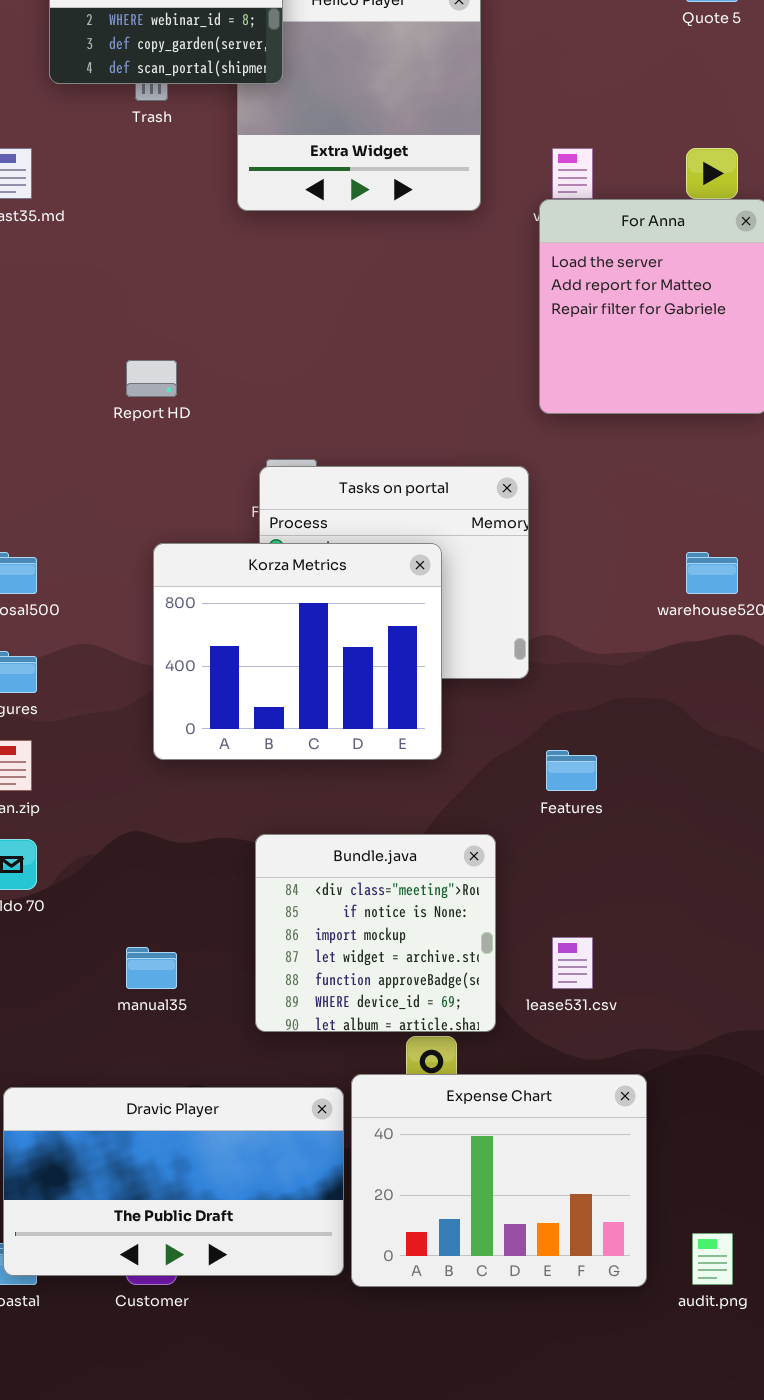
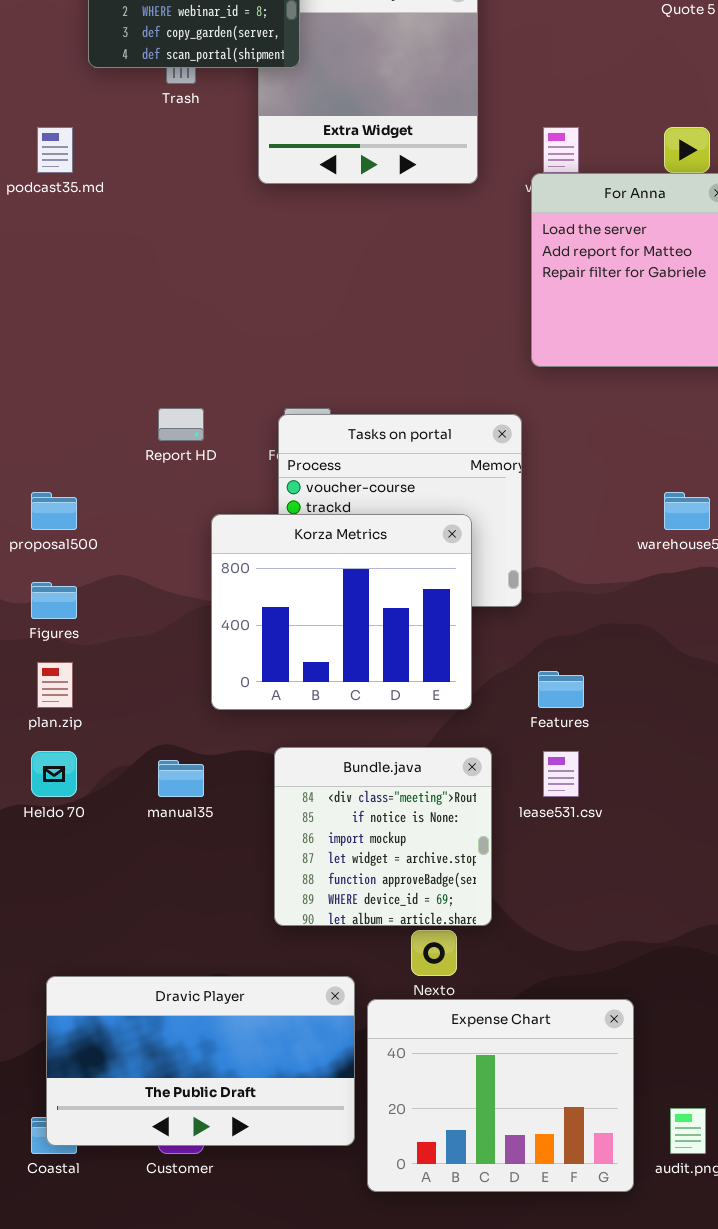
Report HD: [126,360,177,397] -> [158,408,204,441], moved
Korza Metrics: [153,543,442,760] -> [211,514,472,710], moved
lease531.csv: [552,937,593,989] -> [543,751,579,797], moved
manual35: [126,947,177,989] -> [158,760,204,797], moved
Expense Chart: [351,1074,647,1287] -> [367,999,634,1192], moved

